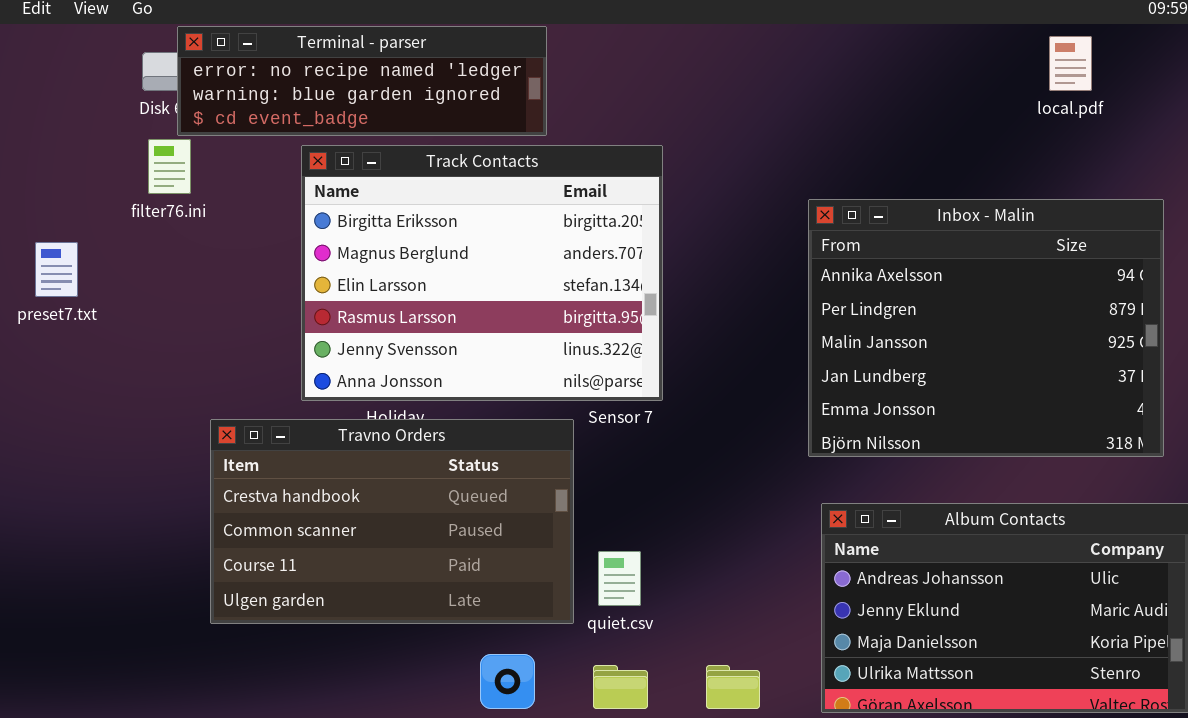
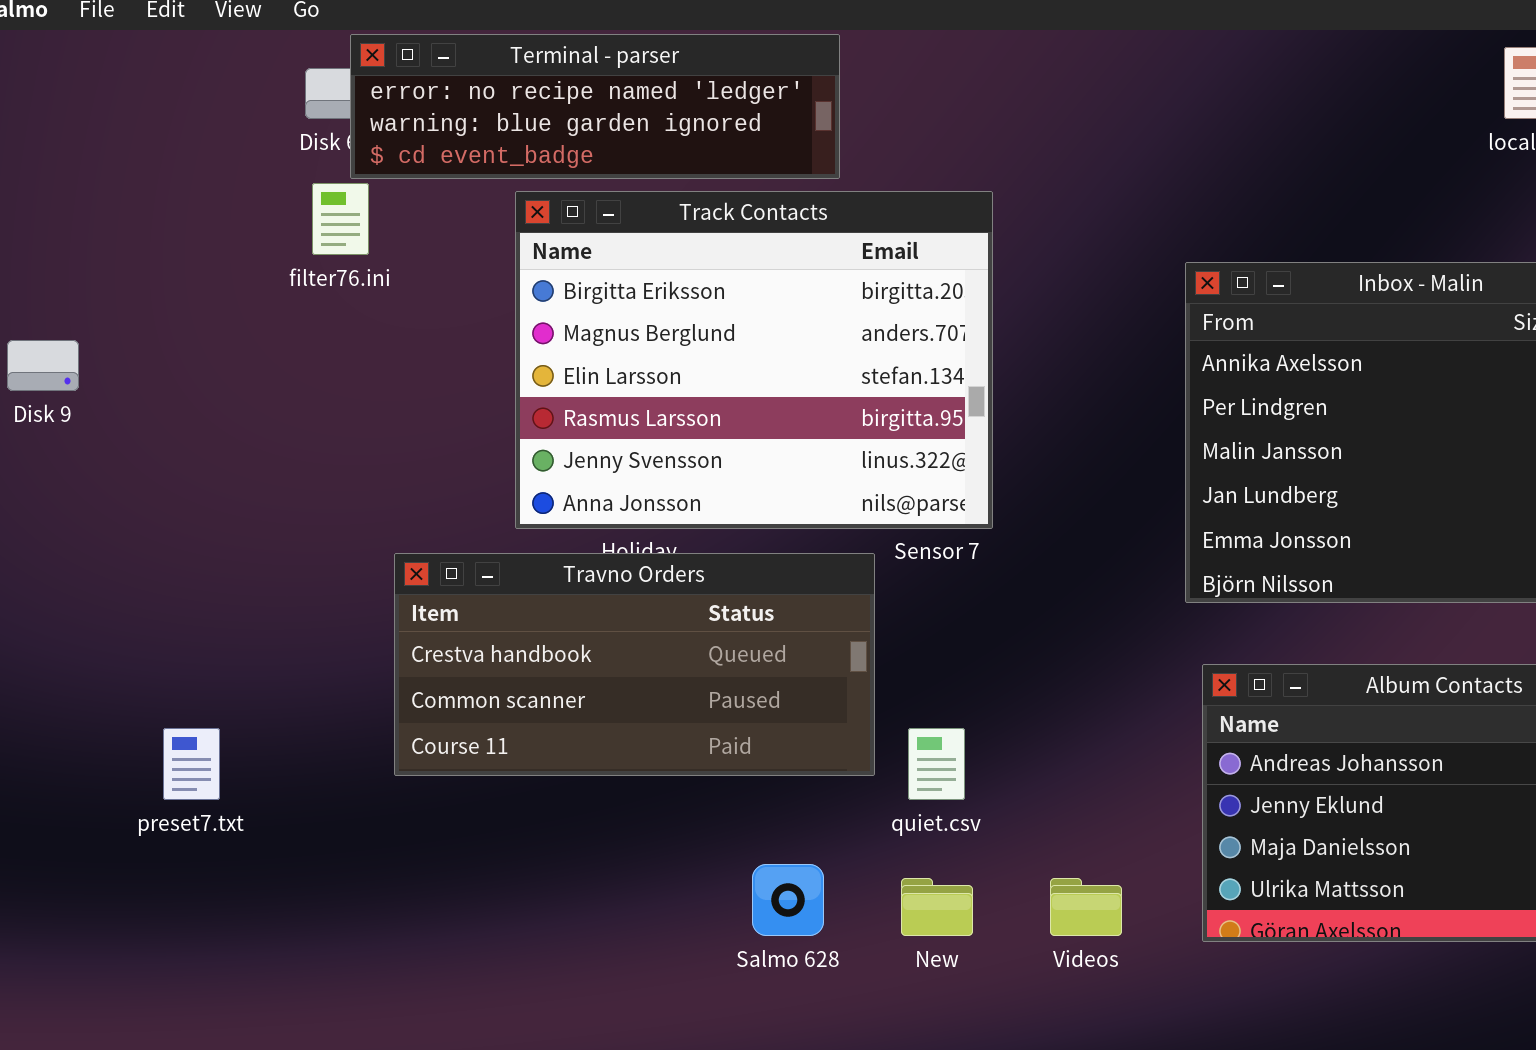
preset7.txt: [35,242,78,297] -> [163,728,220,800], moved
Travno Orders: [210,419,574,624] -> [394,553,875,776], resized

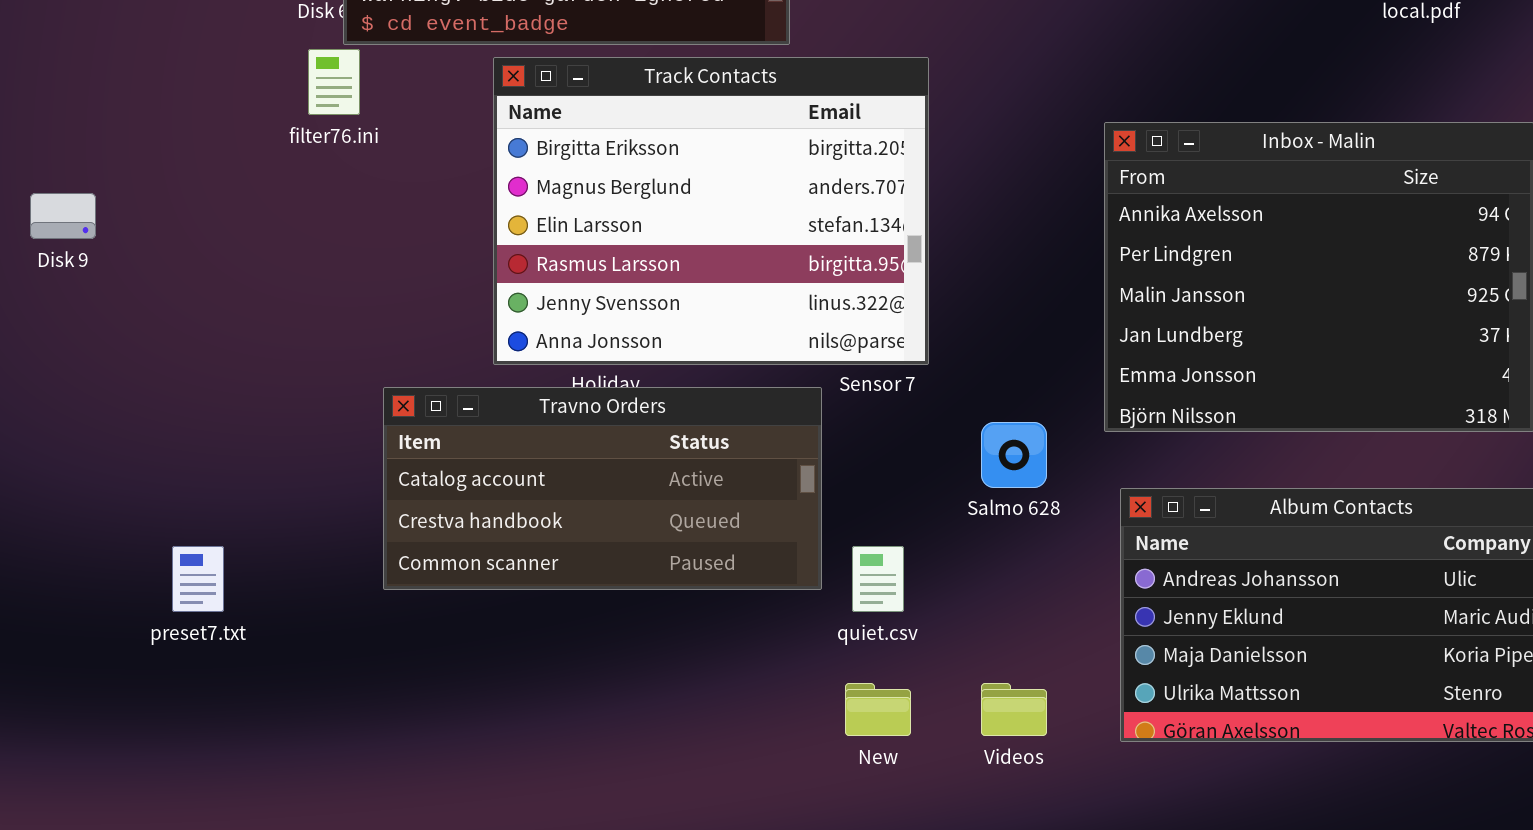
Travno Orders: [394,553,875,776] -> [383,387,822,590], scrolled up 1 row
Salmo 628: [752,864,824,936] -> [981,422,1047,488], moved

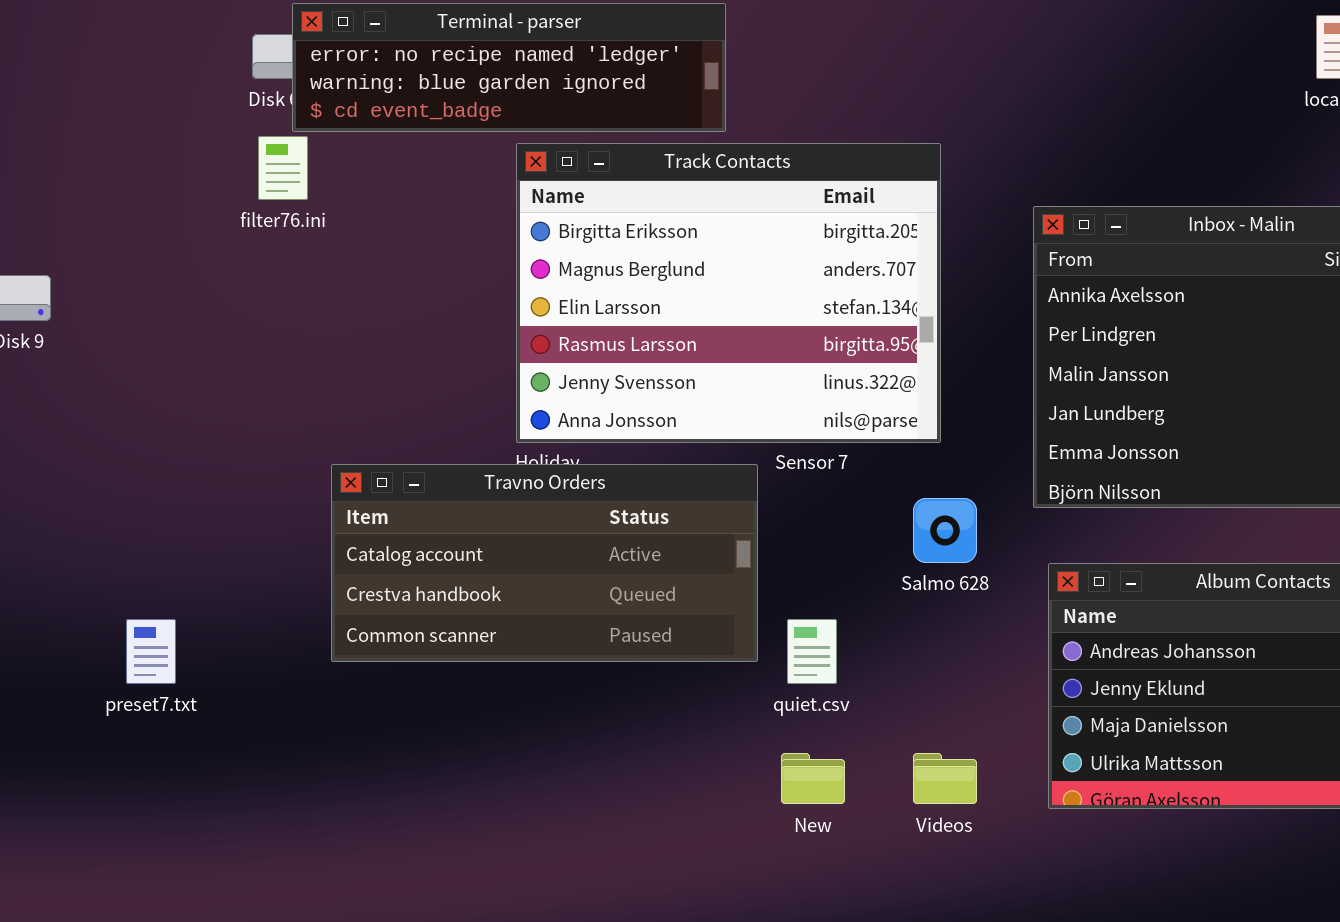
Track Contacts: [493,57,929,365] -> [516,143,941,443], moved

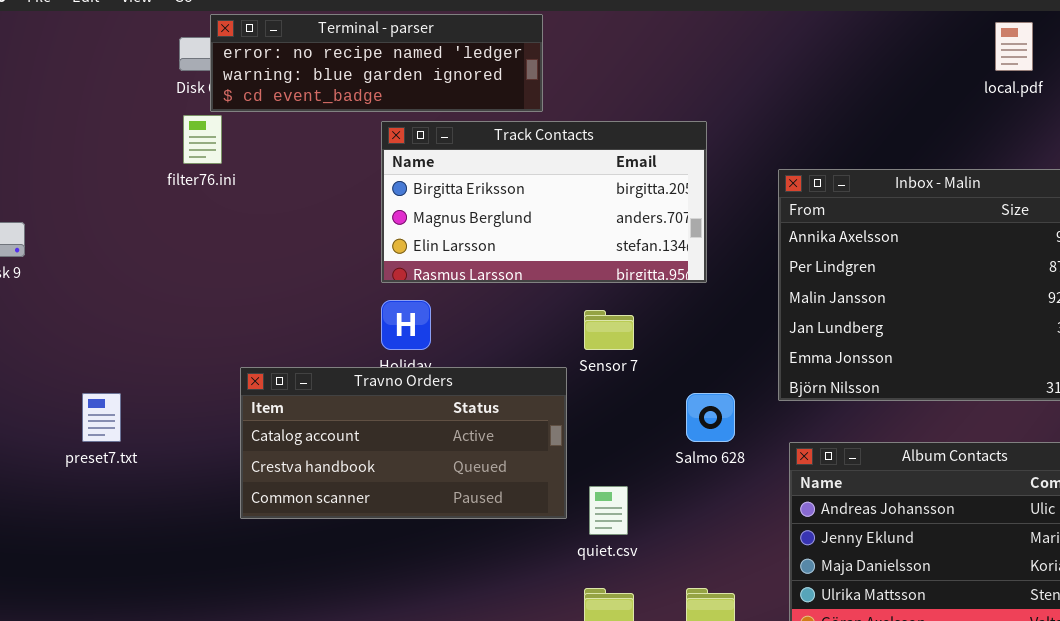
Track Contacts: [516,143,941,443] -> [381,121,707,283], resized
preset7.txt: [126,619,176,684] -> [82,393,121,442], moved

